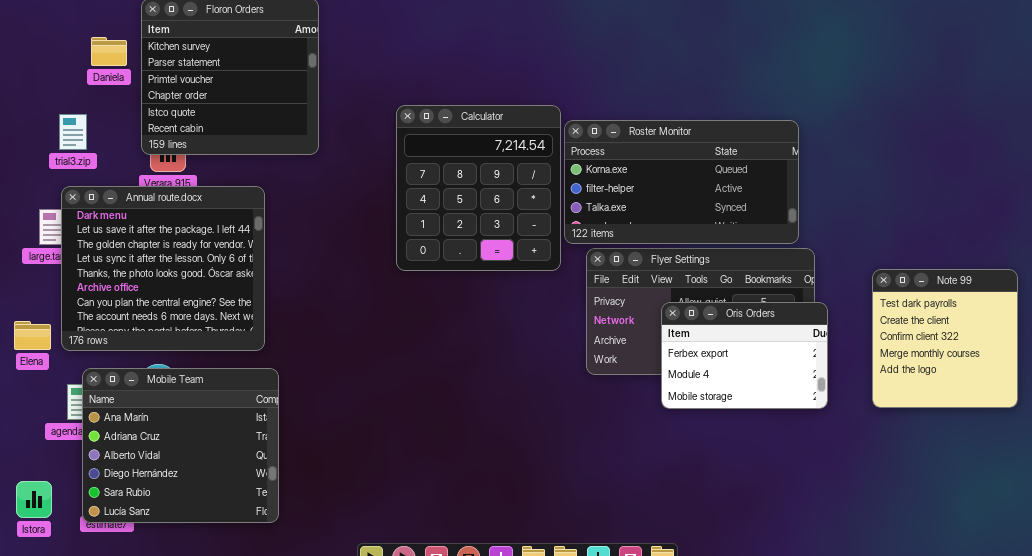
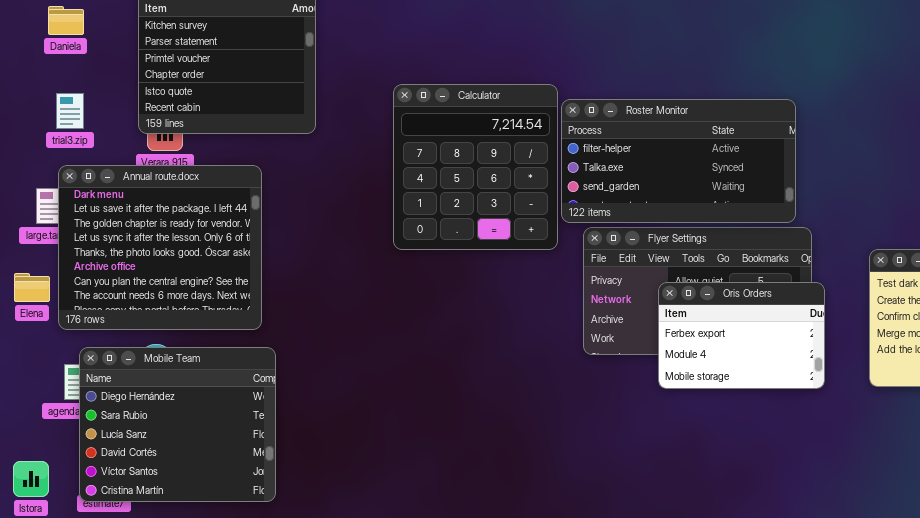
Daniela: [91,37,127,66] -> [48,6,84,35], moved
Roster Monitor: [564,120,799,244] -> [561,99,796,223], scrolled down 1 row
Elena: [14,321,51,350] -> [14,273,50,302], moved
Mobile Team: [82,368,279,523] -> [79,347,276,502], scrolled down 3 rows

